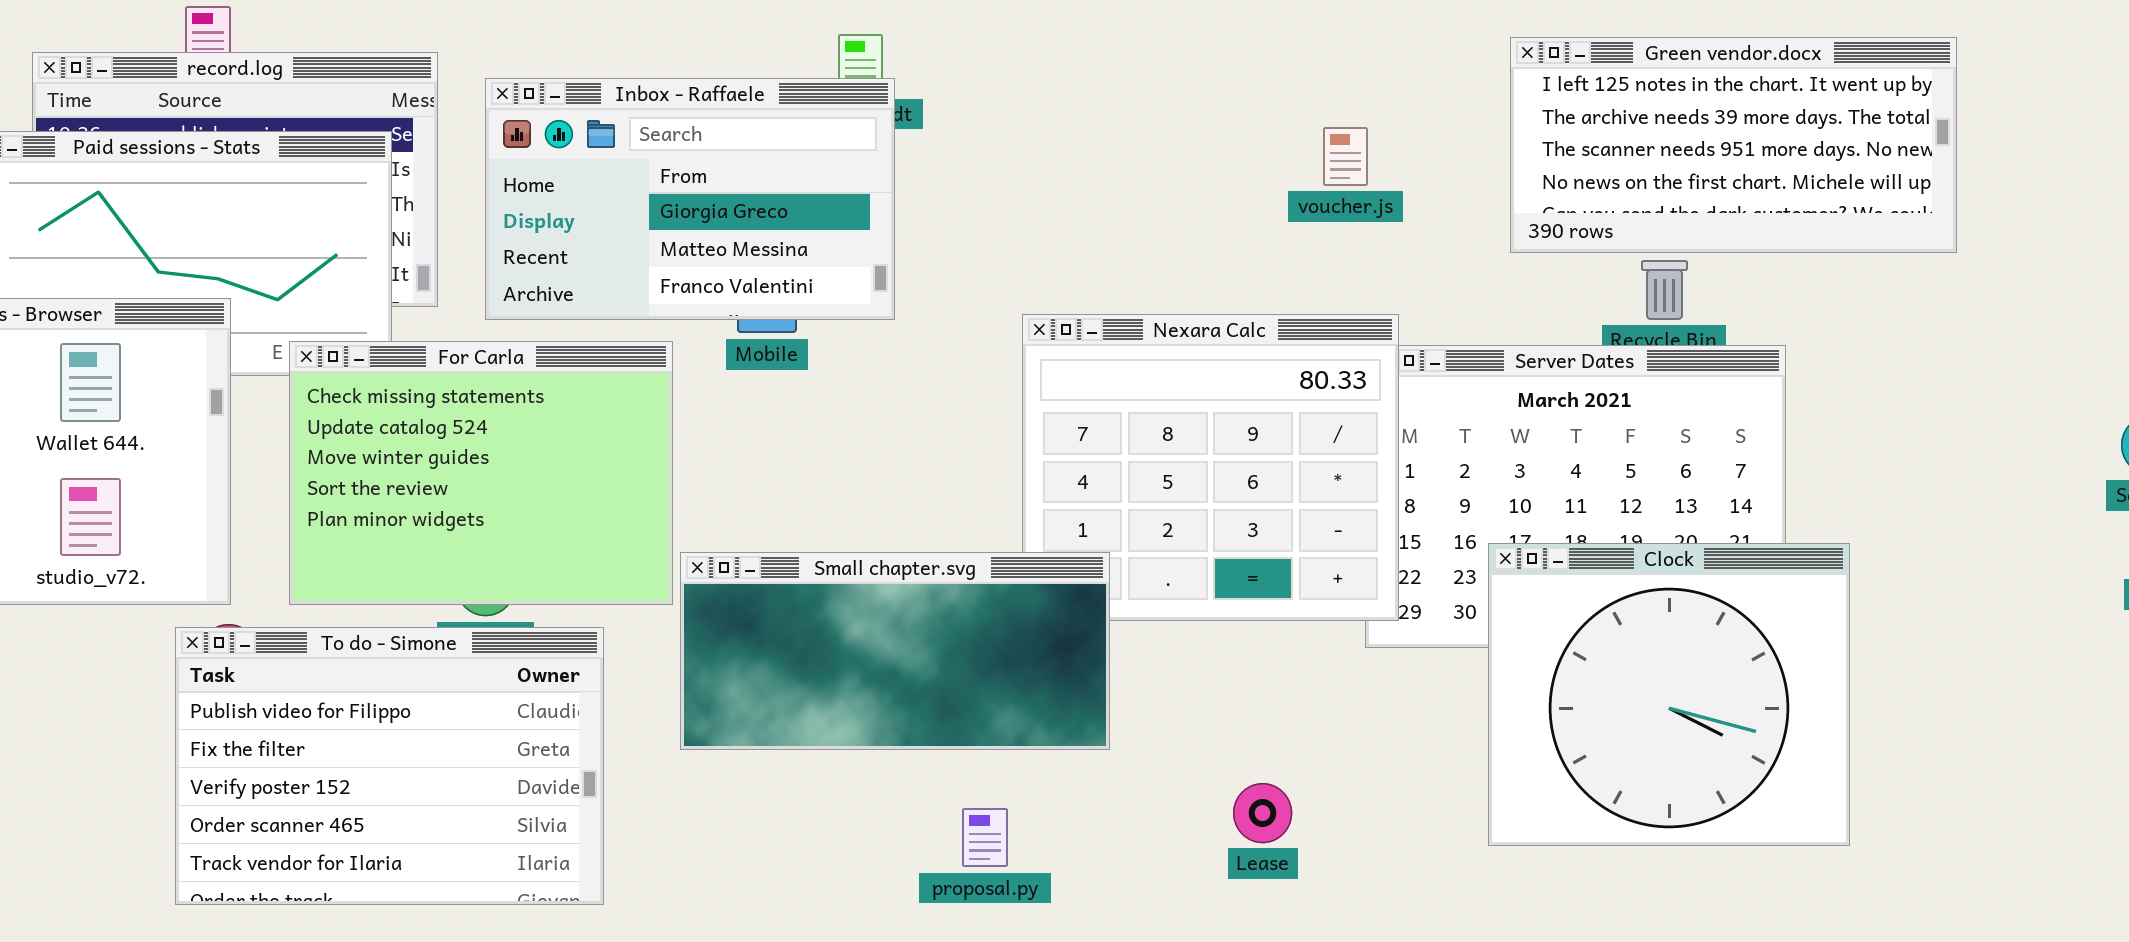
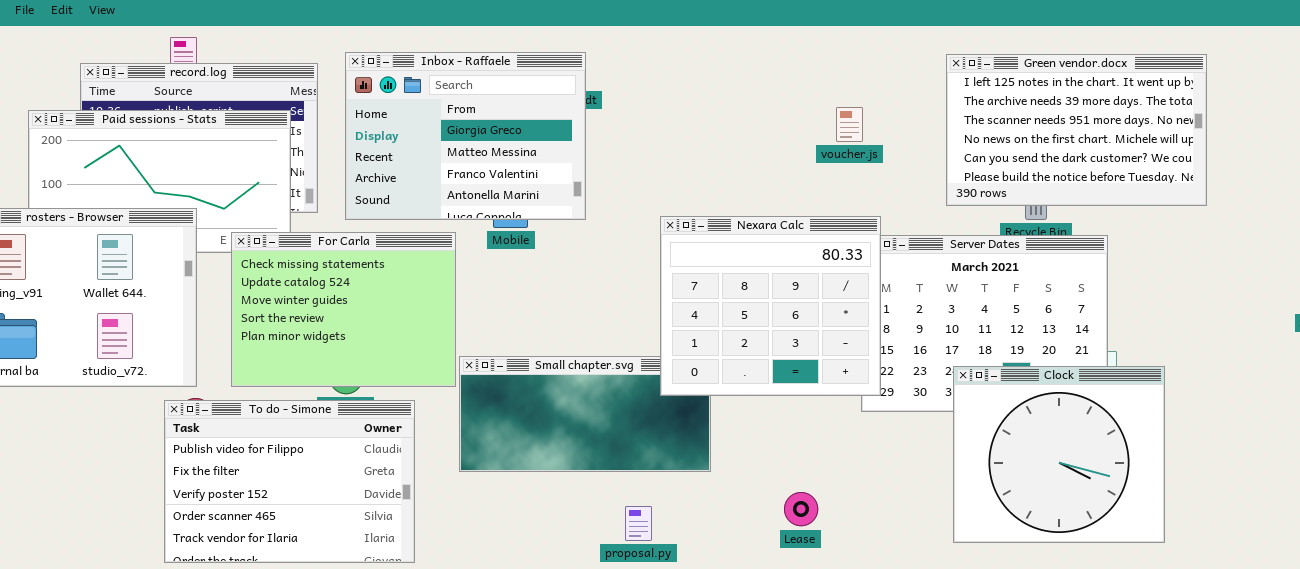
Green vendor.docx: [1510,37,1957,253] -> [946,54,1207,206], resized
Inbox - Raffaele: [485,78,895,320] -> [345,52,586,220], resized
Nexara Calc: [1022,314,1399,621] -> [660,216,881,396], raised
Clock: [1488,543,1850,846] -> [953,366,1165,543], moved

